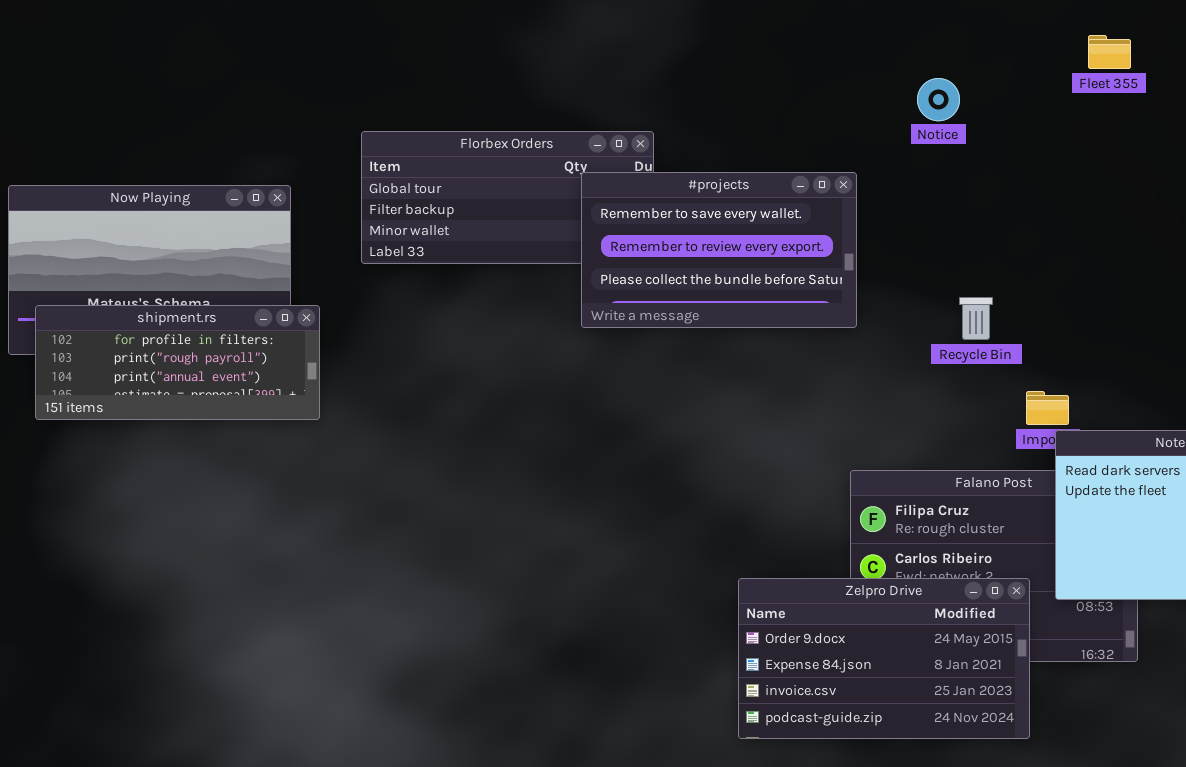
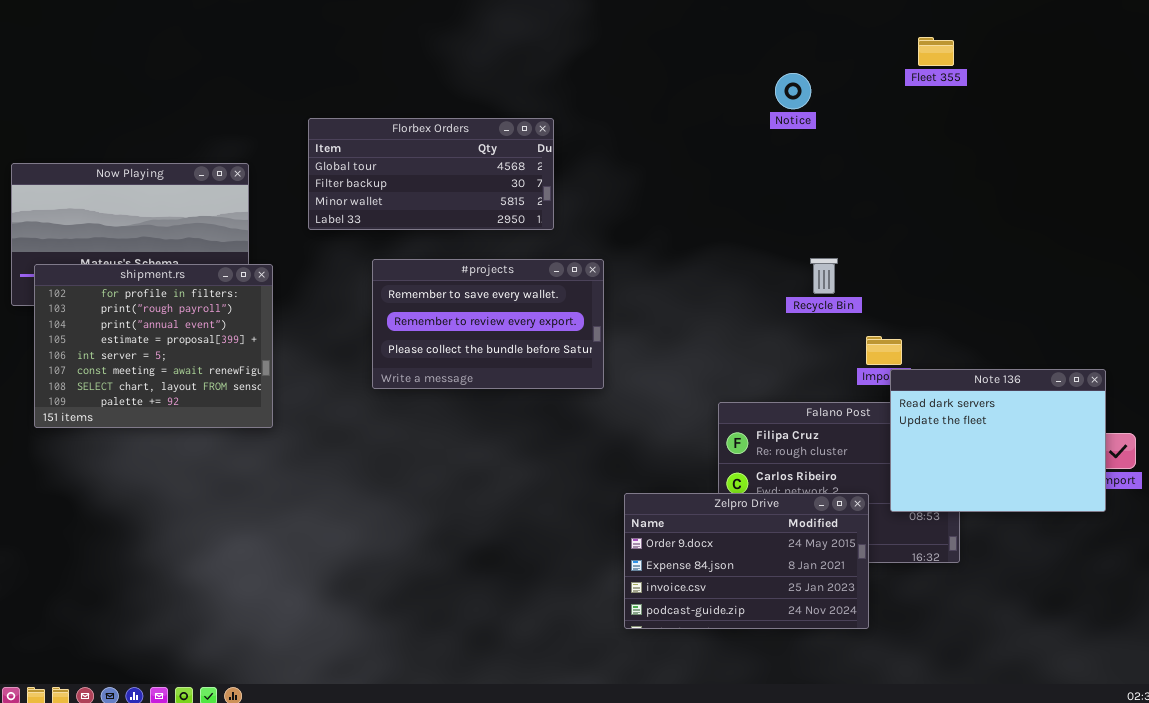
#projects: [581,172,857,328] -> [372,259,604,389], moved
shipment.rs: [35,305,320,420] -> [34,264,273,428], resized

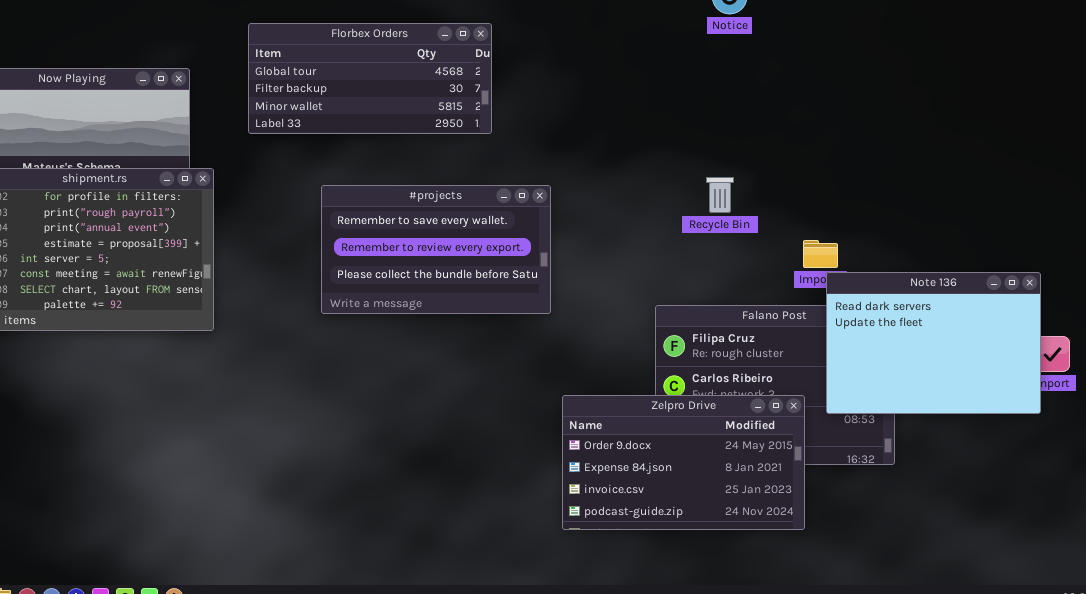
Recycle Bin: [810,258,838,294] -> [706,177,734,213], moved
#projects: [372,259,604,389] -> [321,185,551,314], moved

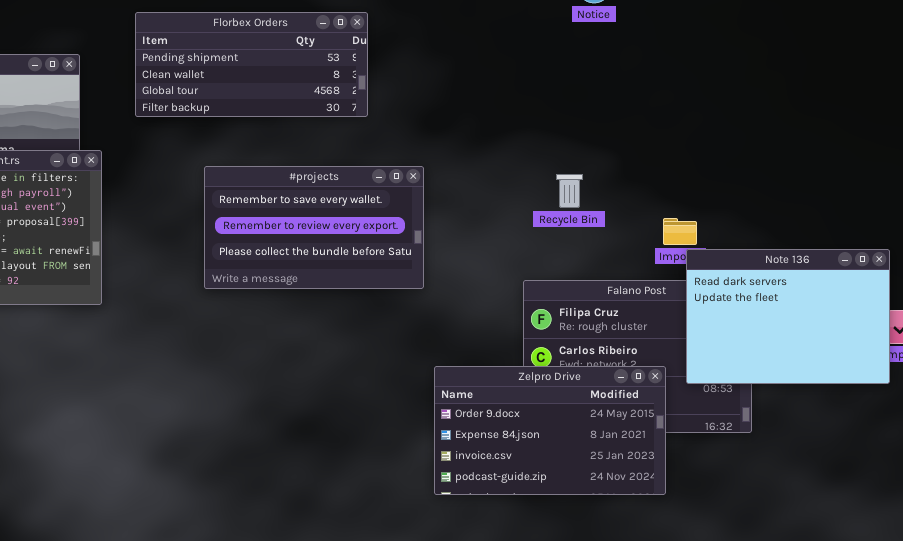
Florbex Orders: [248,23,492,134] -> [135,12,368,117], scrolled up 2 rows
Recycle Bin: [706,177,734,213] -> [556,174,583,208], moved

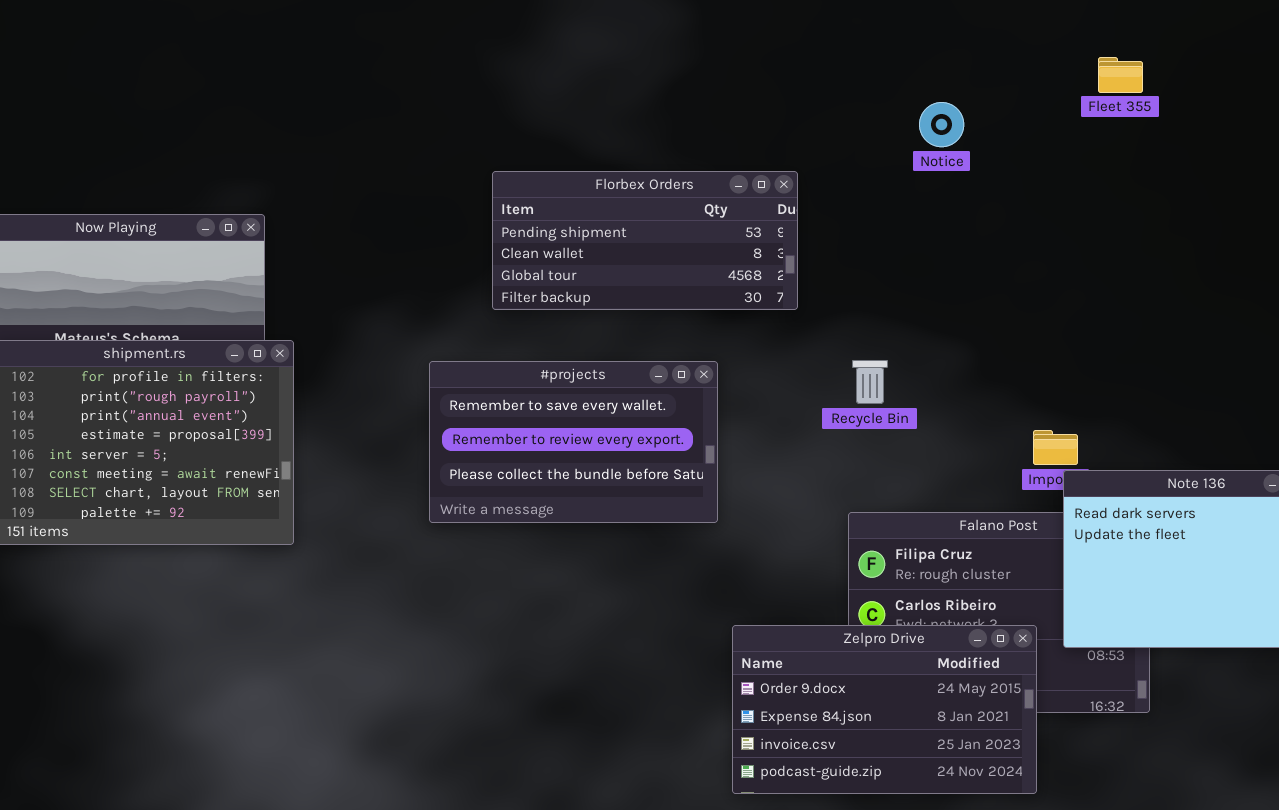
Florbex Orders: [135,12,368,117] -> [492,171,798,310], moved
Recycle Bin: [556,174,583,208] -> [852,360,888,404], moved

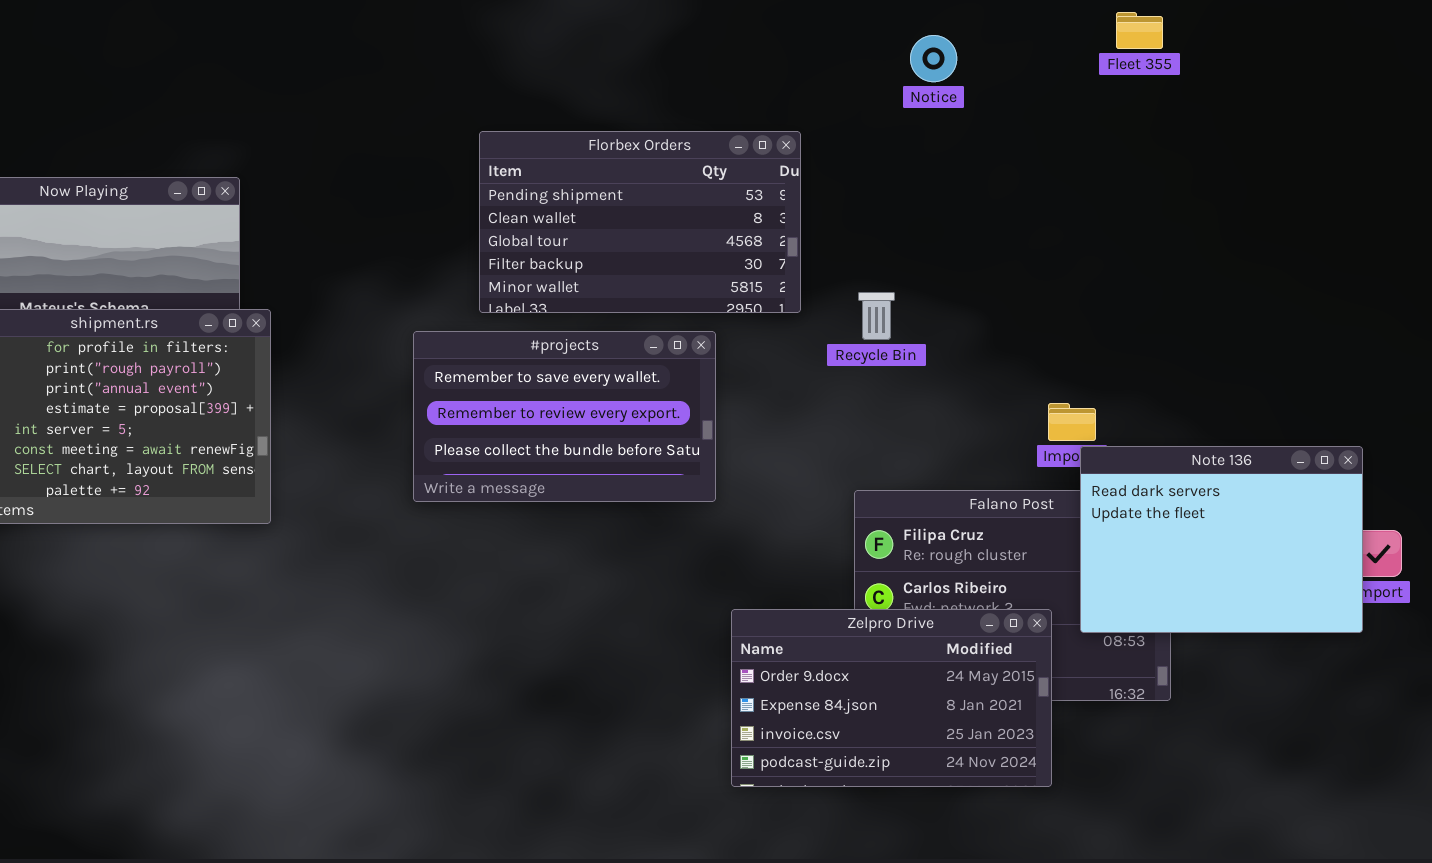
Notice: [919,102,964,147] -> [910,35,957,82], moved
Florbex Orders: [492,171,798,310] -> [479,131,801,313], resized
Recycle Bin: [852,360,888,404] -> [858,292,895,340], moved

